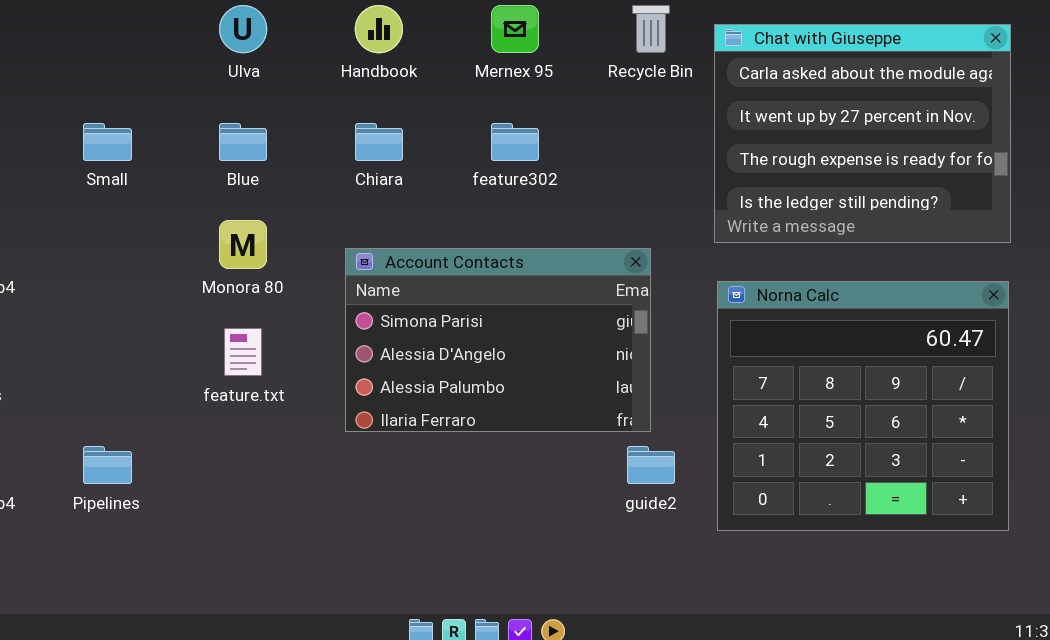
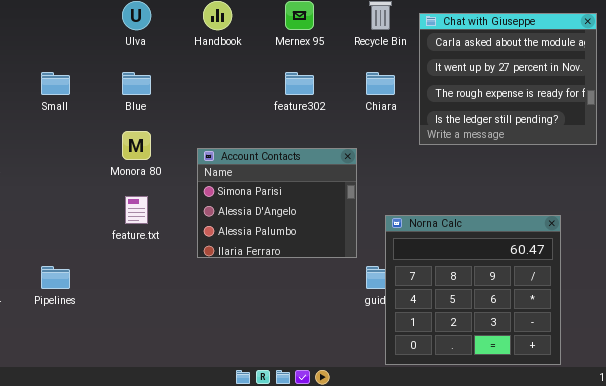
Chiara: [355,123,403,161] -> [366,72,395,95], moved
Account Contacts: [345,248,651,432] -> [197,148,357,258], resized
Norna Calc: [717,281,1009,531] -> [385,215,561,365], moved

